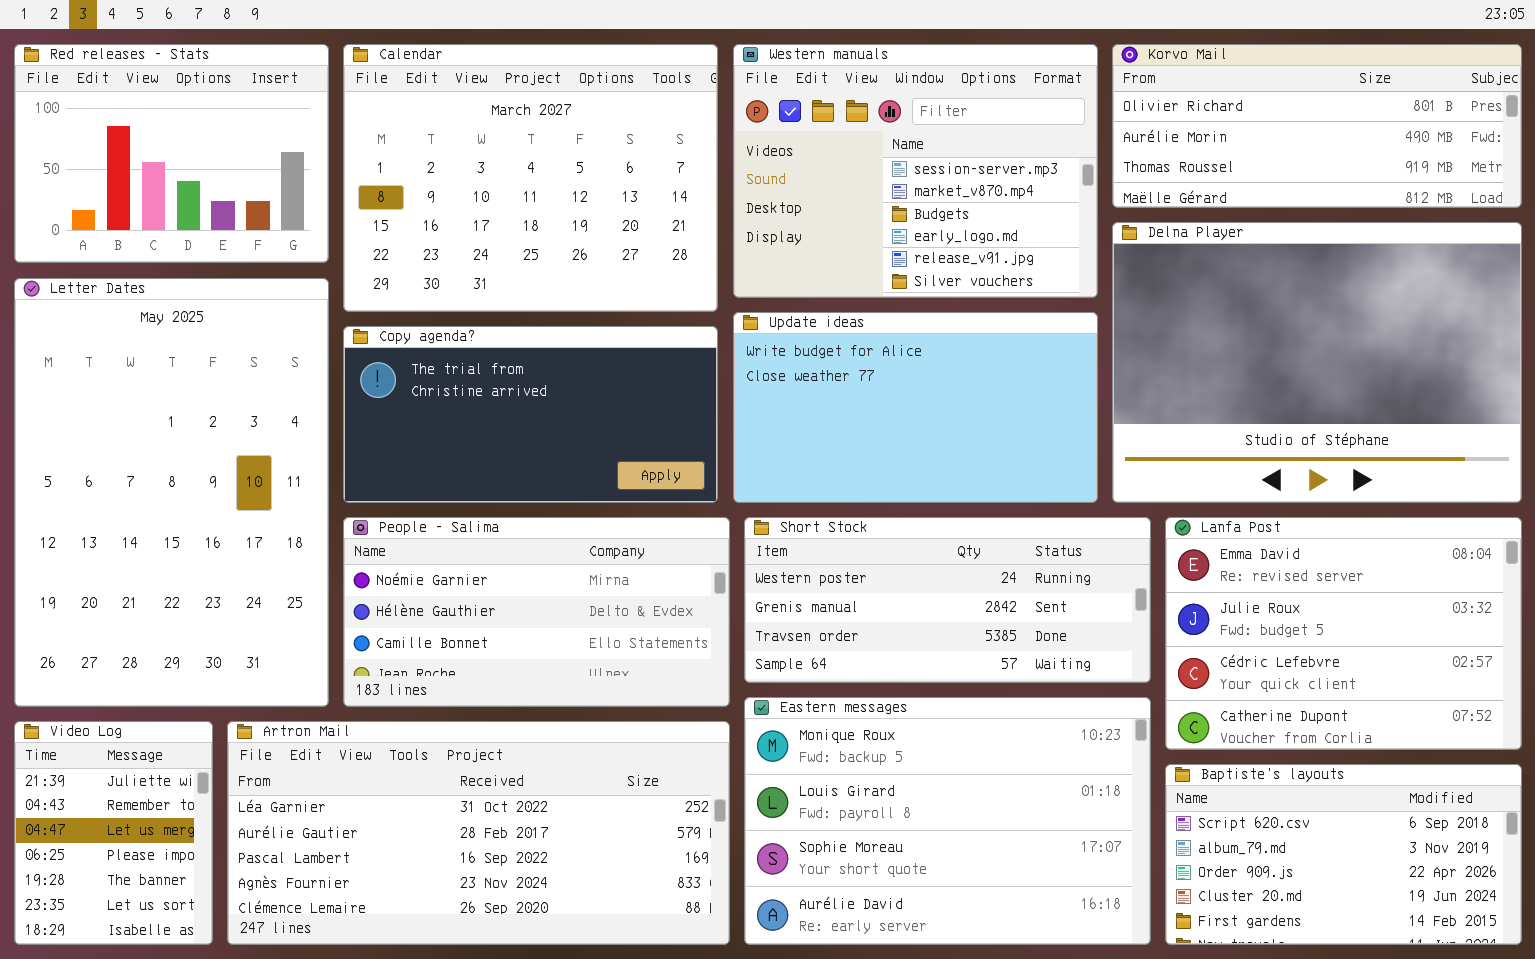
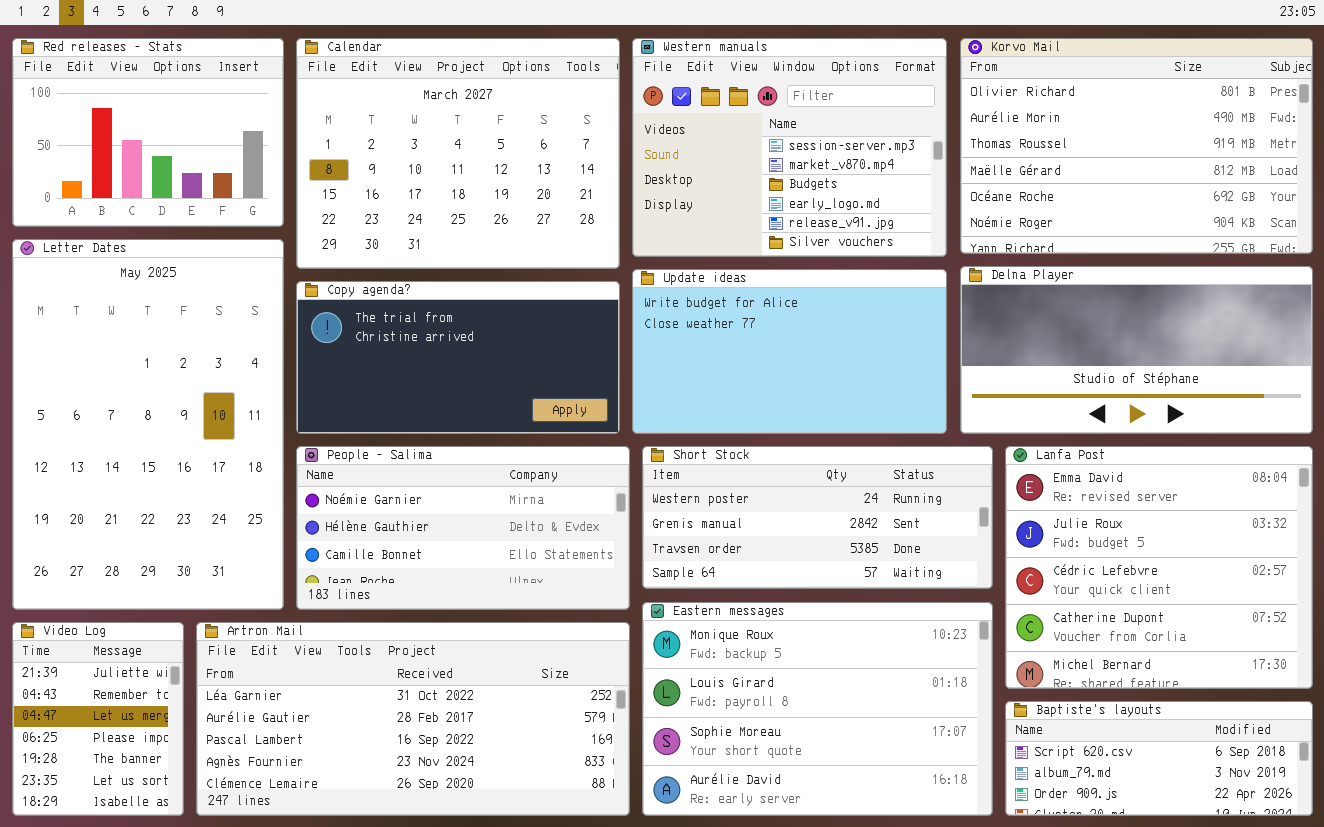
Korvo Mail: [1112,44,1522,208] -> [960,38,1313,254], resized
Delna Player: [1112,222,1522,503] -> [960,266,1313,434], resized
Lanfa Post: [1165,517,1522,750] -> [1005,446,1313,689], resized
Baptiste's layouts: [1165,764,1522,945] -> [1005,701,1313,816], resized

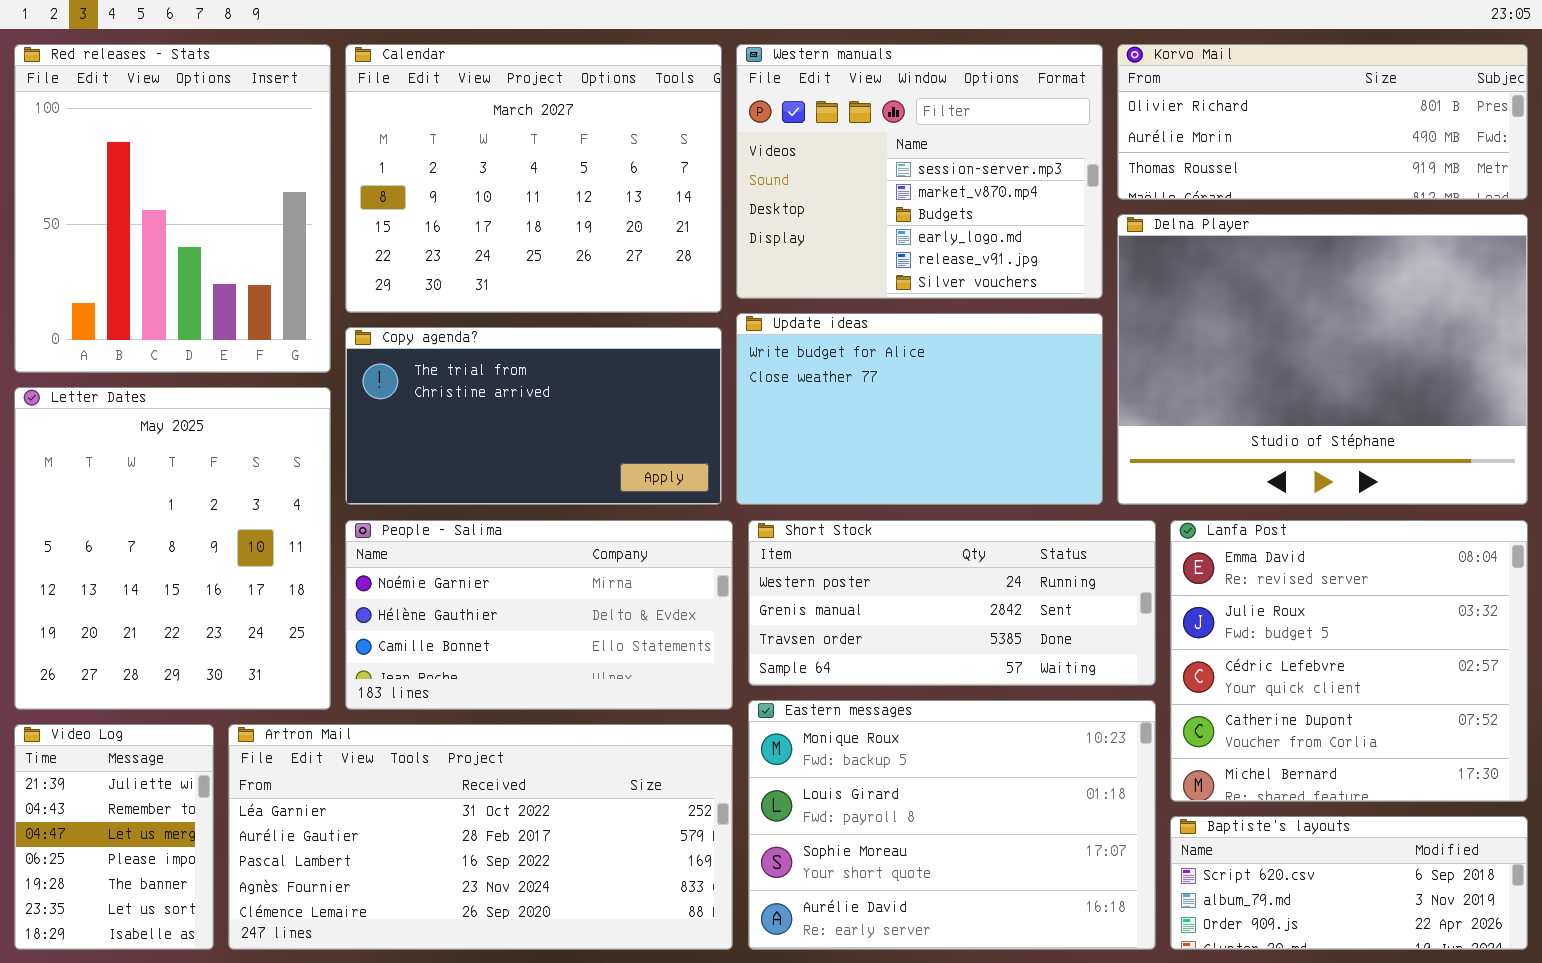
Red releases - Stats: [12,38,284,227] -> [14,44,331,373], resized
Korvo Mail: [960,38,1313,254] -> [1117,44,1528,200], resized
Letter Dates: [12,239,284,610] -> [14,387,331,710], resized
Delna Player: [960,266,1313,434] -> [1117,214,1528,505], resized

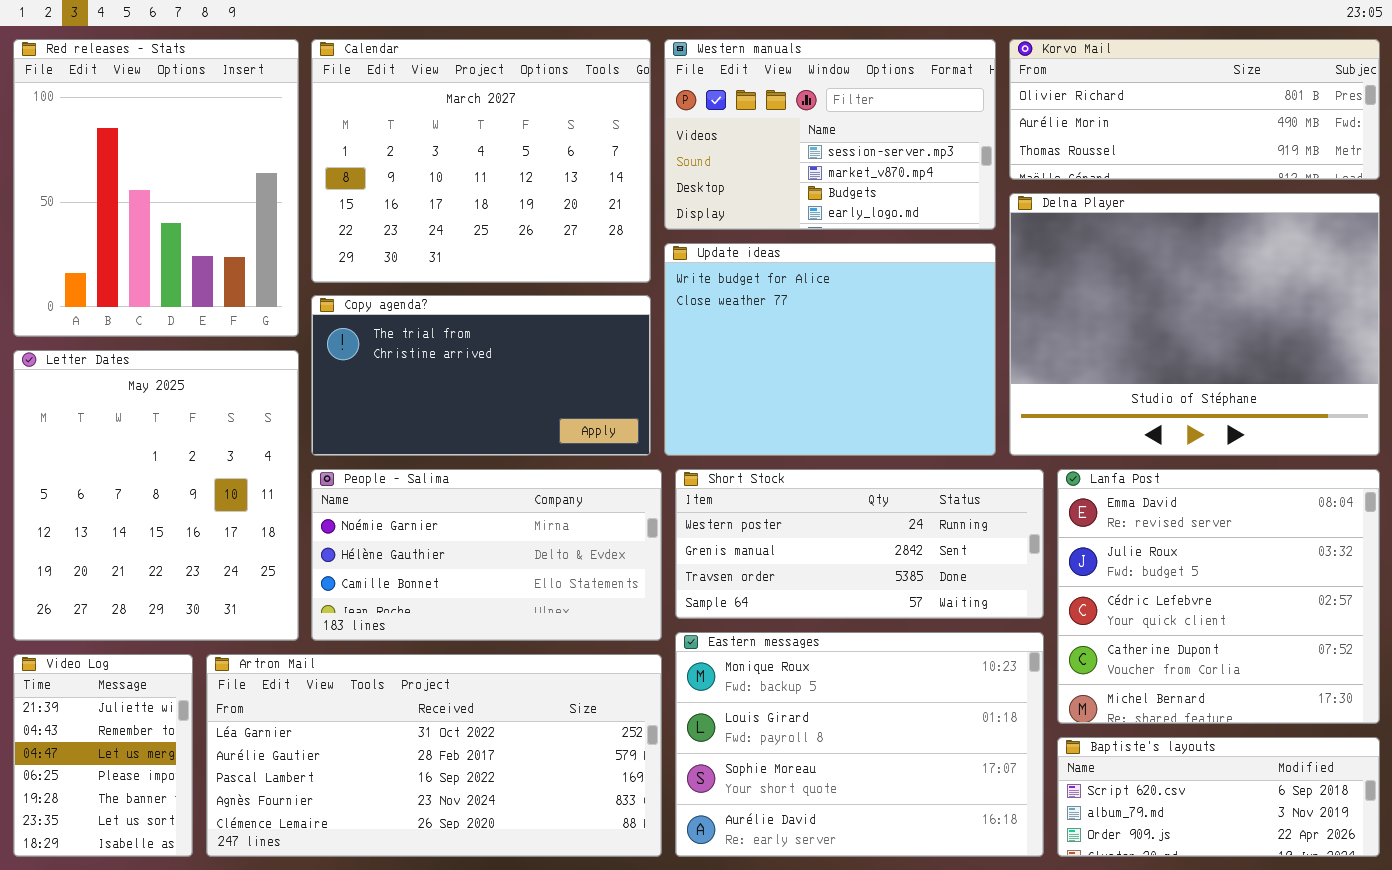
Western manuals: [736,44,1103,299] -> [664,39,996,230], resized
Update ideas: [736,313,1103,505] -> [664,243,996,456], resized

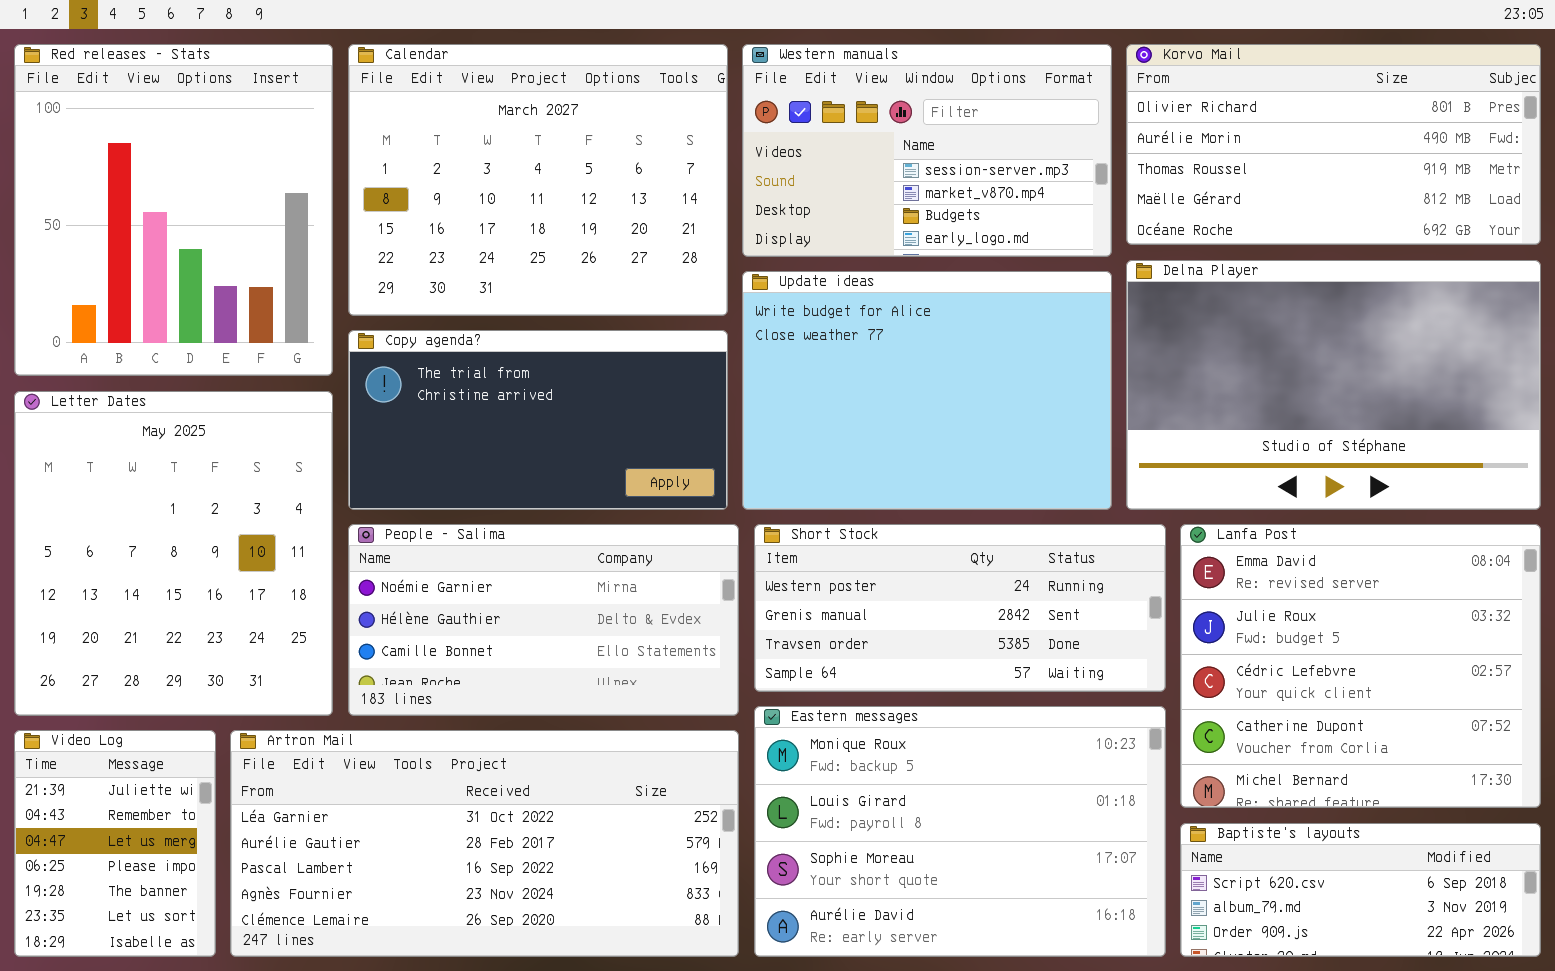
Korvo Mail: [1009,39,1380,180] -> [1126,44,1541,245], resized
Delna Player: [1009,193,1380,456] -> [1126,260,1541,510], resized

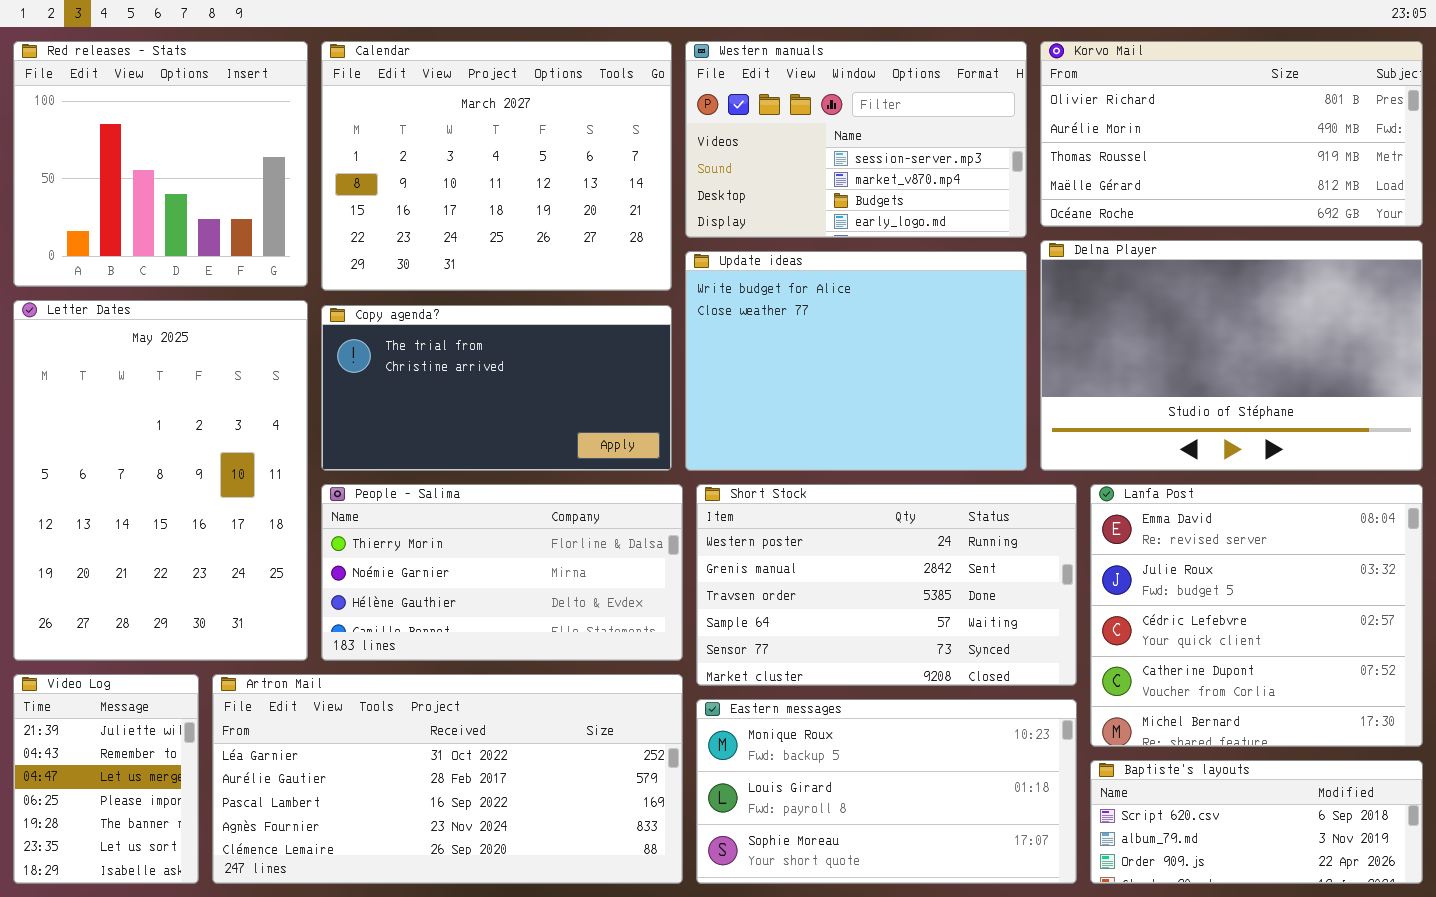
Red releases - Stats: [14,44,333,376] -> [13,41,308,287], resized
Letter Dates: [14,391,333,716] -> [13,300,308,661], resized
People - Salima: [348,524,739,716] -> [321,484,683,661], scrolled up 1 row
Short Stock: [754,524,1166,692] -> [696,484,1077,686], resized
Eastern messages: [754,706,1166,957] -> [696,699,1077,884], resized

